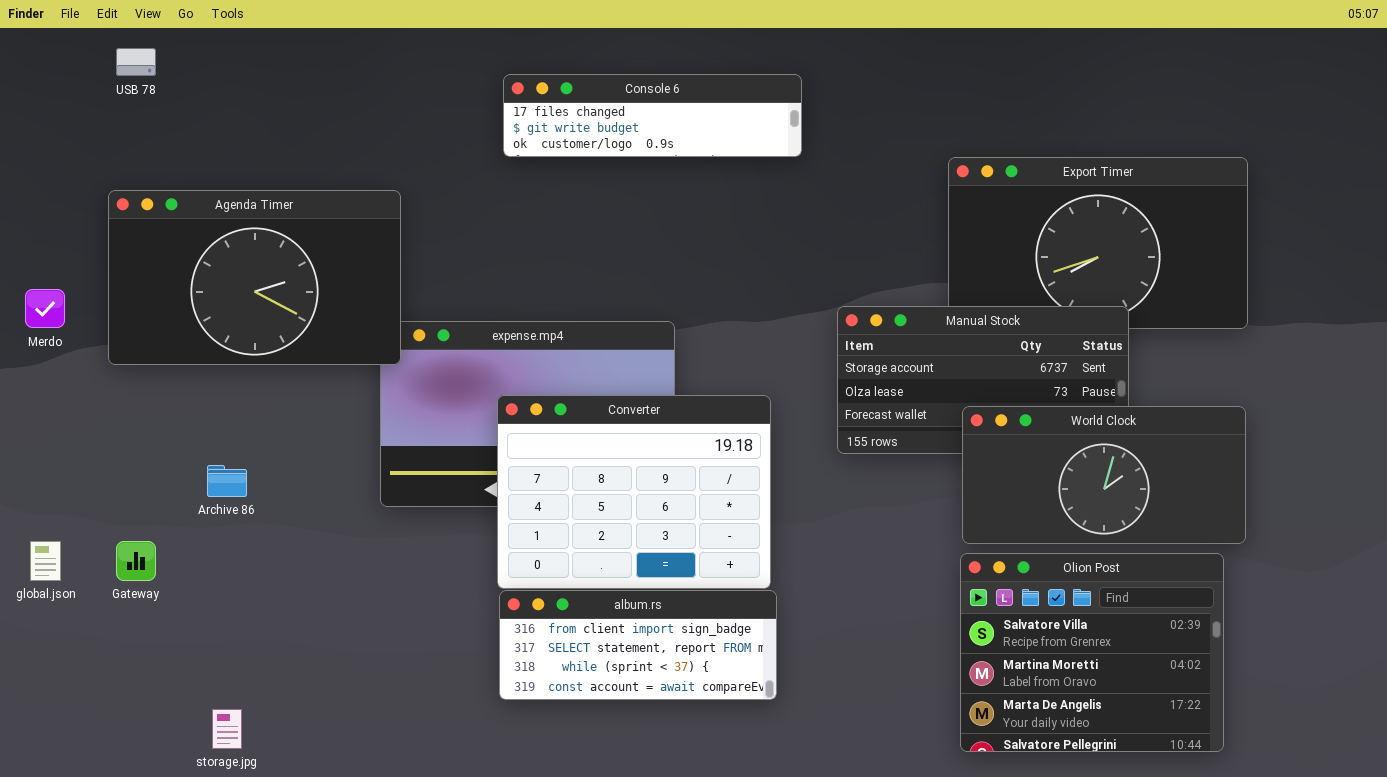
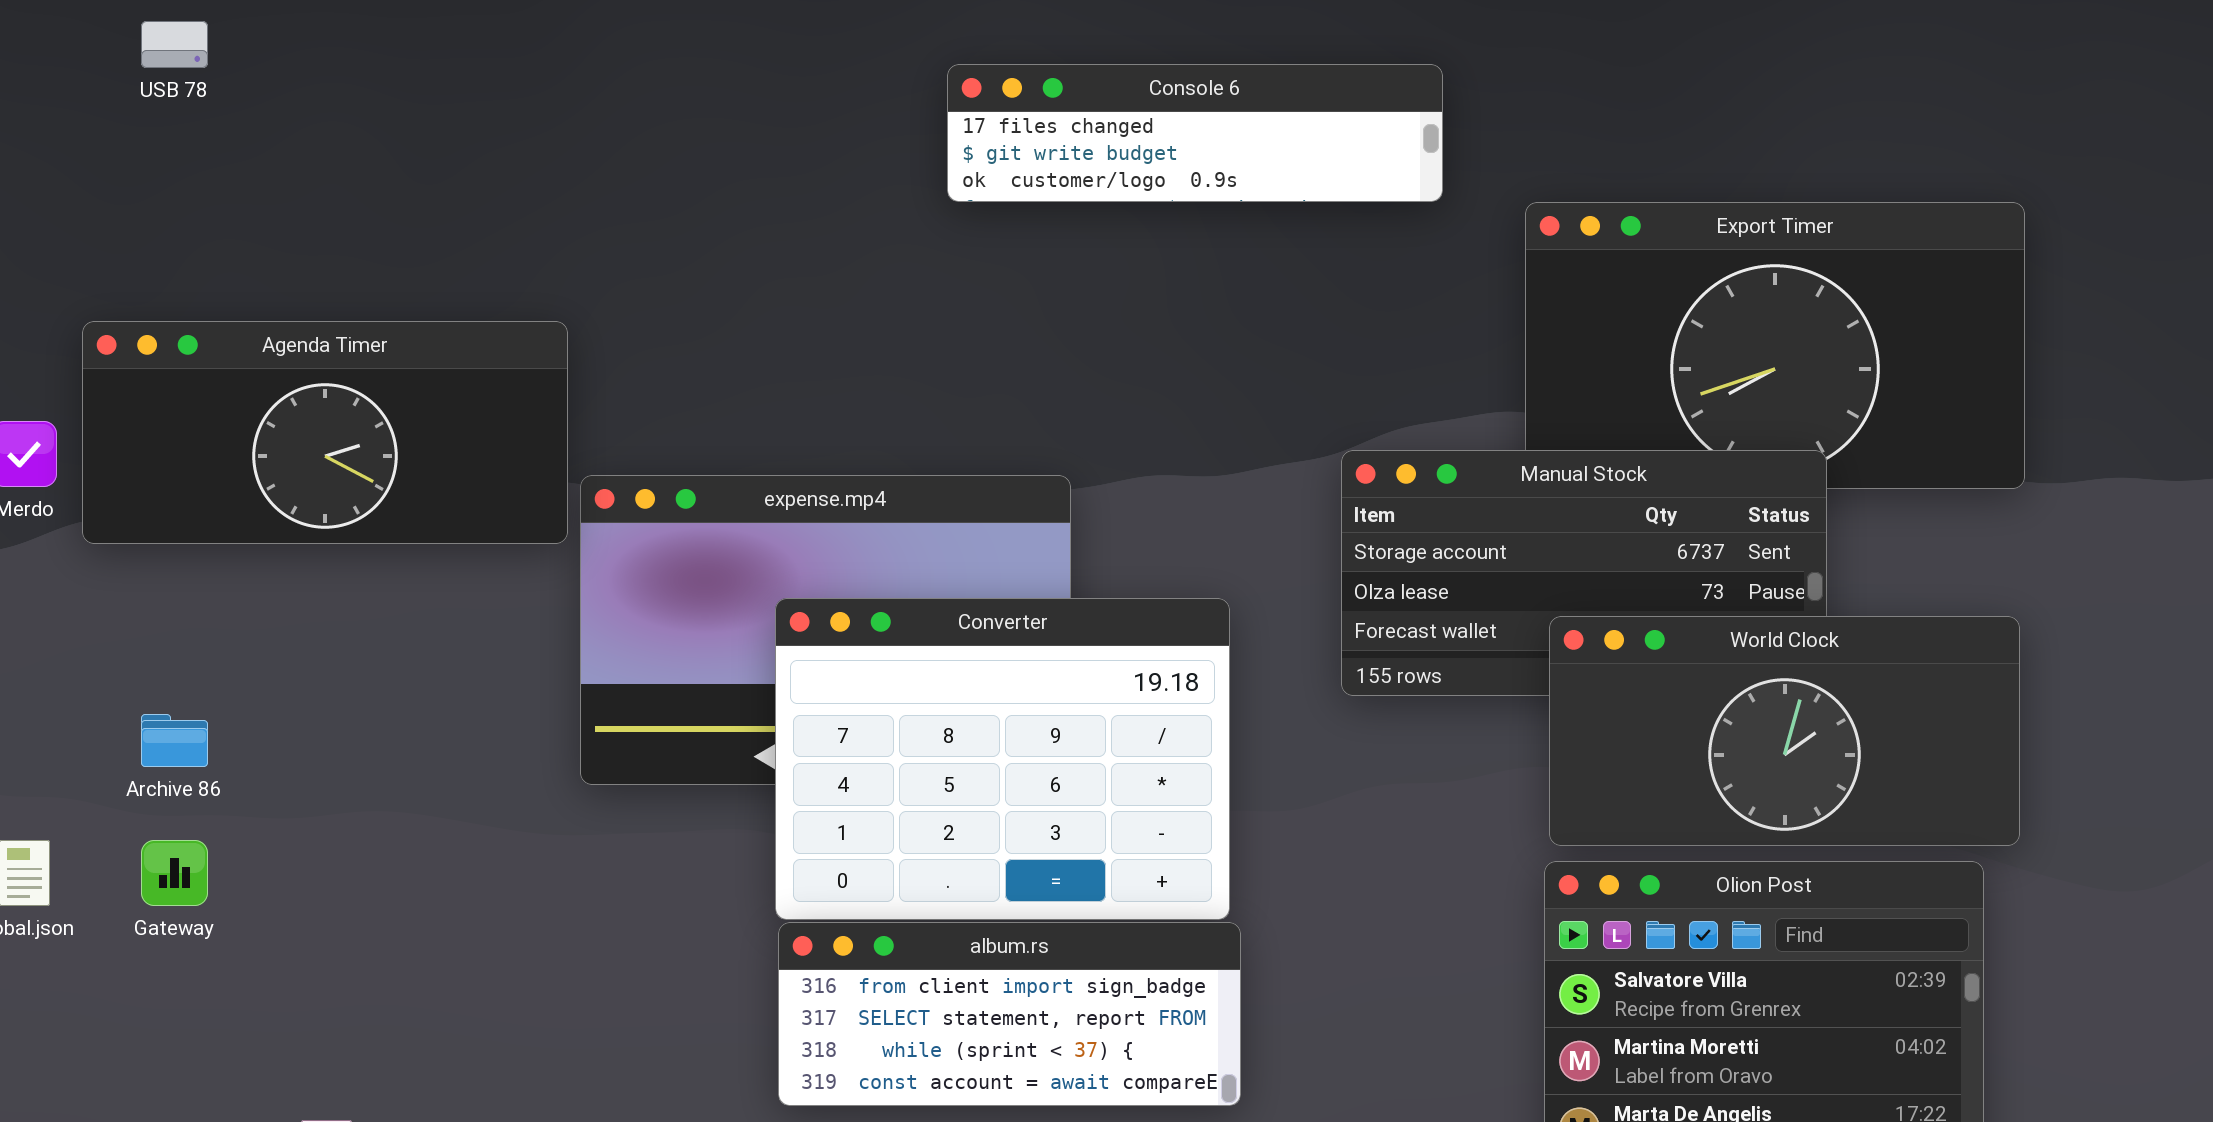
Console 6: [503,74,802,157] -> [947,64,1443,202], moved
Agenda Timer: [108,190,401,365] -> [82,321,568,544], moved, resized
Archive 86: [207,465,247,497] -> [141,714,208,767], moved

